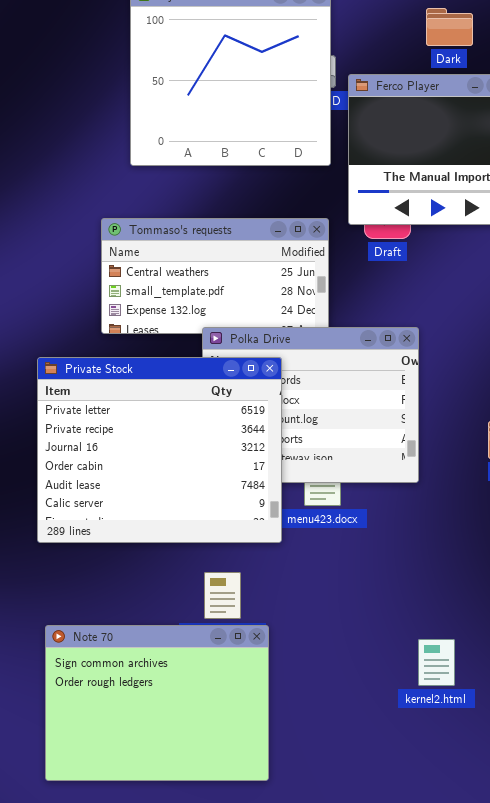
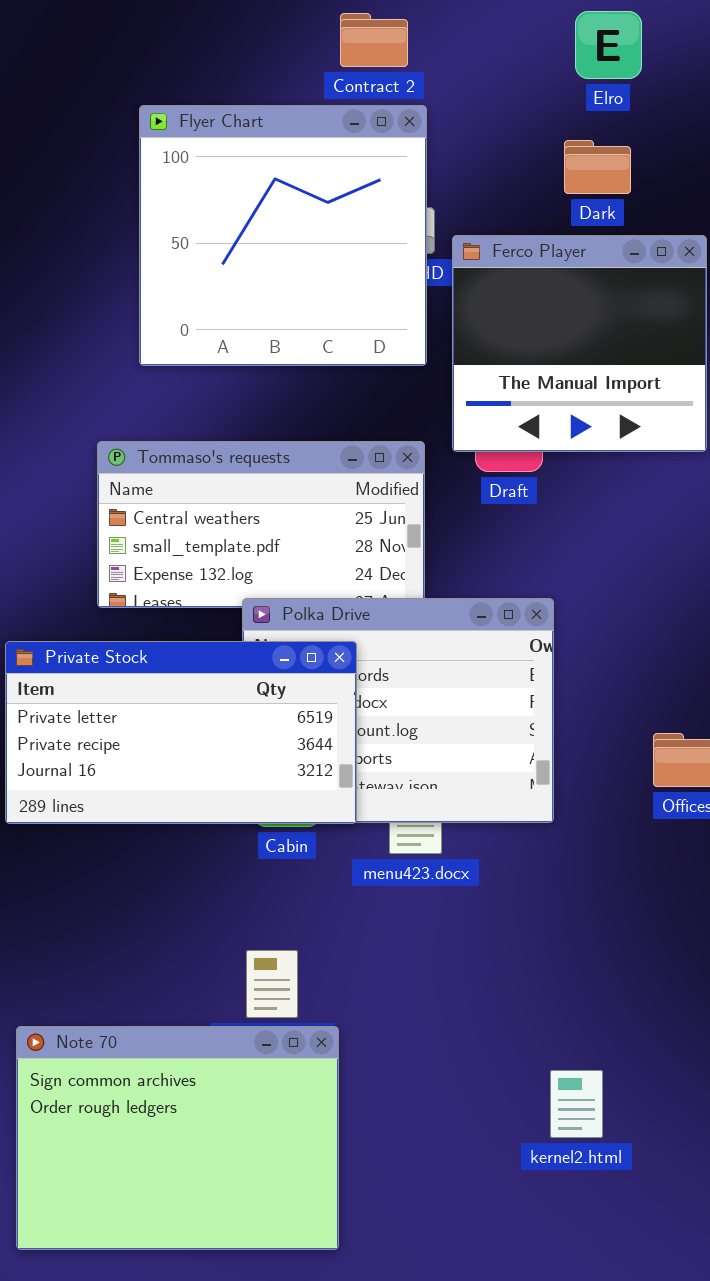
Private Stock: [37,357,282,543] -> [5,641,357,824], resized
kernel2.html: [418,639,455,686] -> [550,1070,603,1138], moved

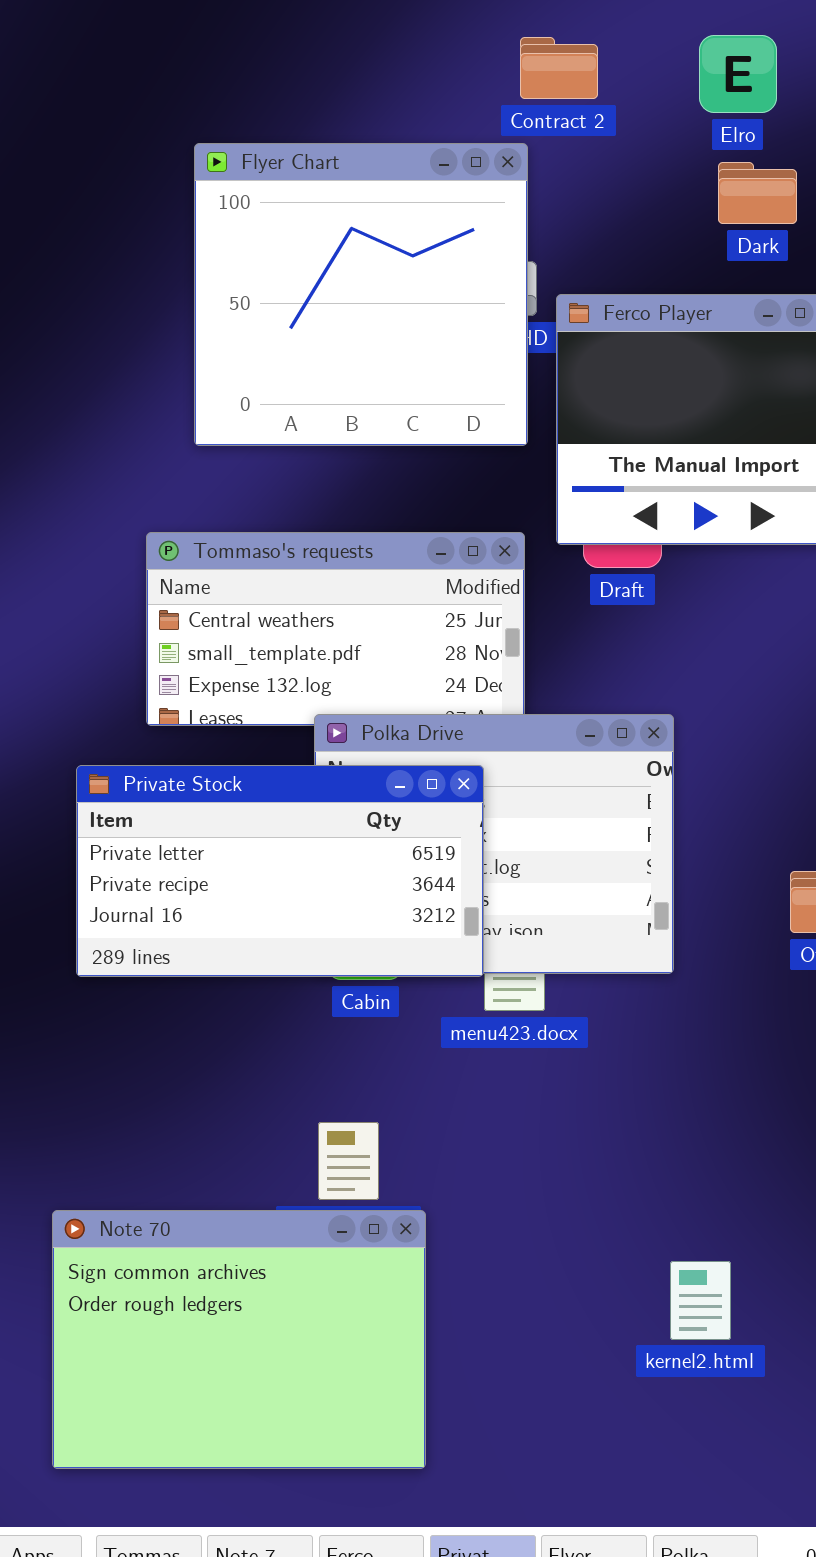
Contract 2: [340,13,408,67] -> [520,37,598,99], moved
Dark: [564,140,631,194] -> [718,162,797,224], moved
Private Stock: [5,641,357,824] -> [76,765,484,977], moved

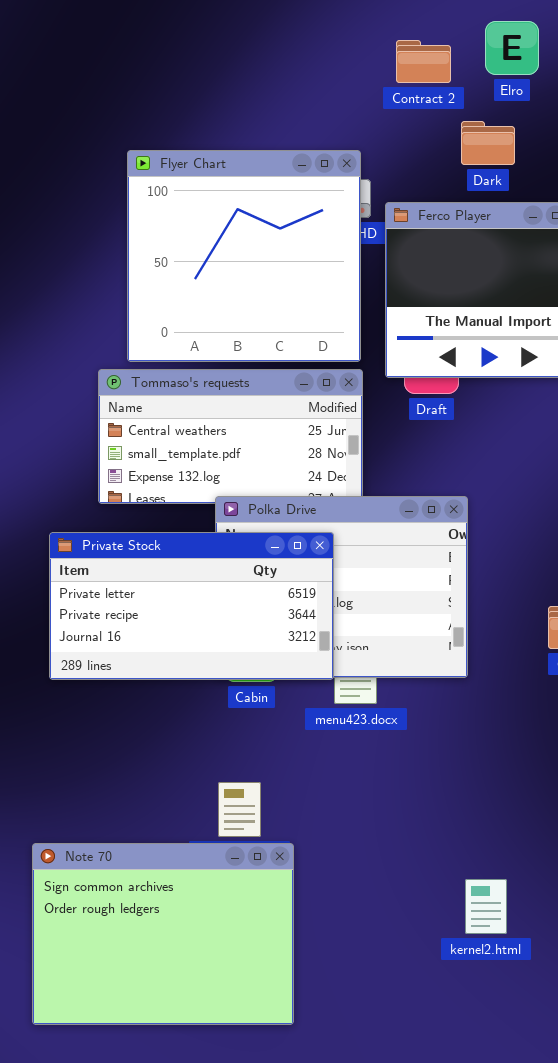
Contract 2: [520,37,598,99] -> [396,40,451,83], moved
Flyer Chart: [194,143,528,446] -> [127,150,361,362], moved
Dark: [718,162,797,224] -> [461,121,515,165], moved

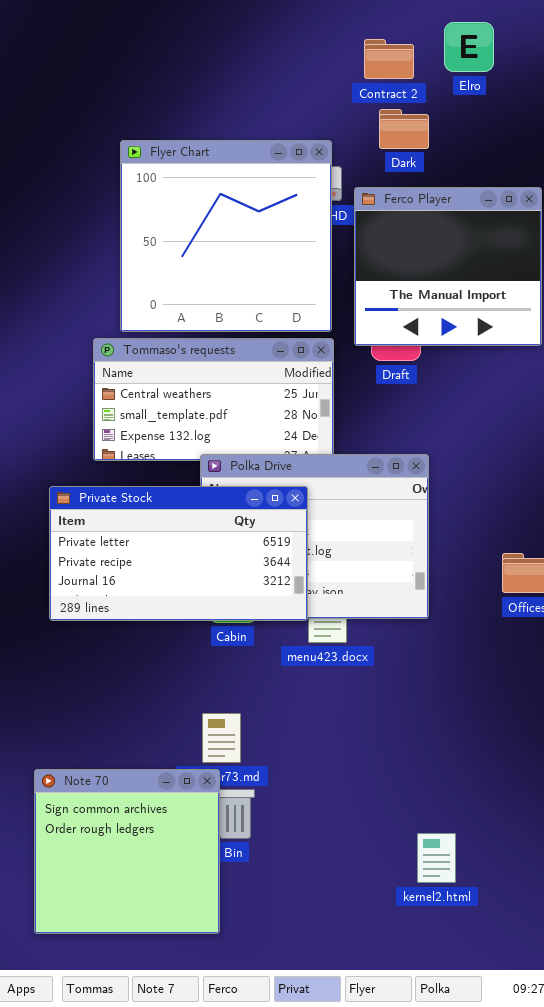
Dark: [461,121,515,165] -> [379,109,429,149], moved
Note 70: [32,843,294,1025] -> [34,769,220,934], resized
kernel2.html: [465,879,507,934] -> [417,833,456,883], moved

